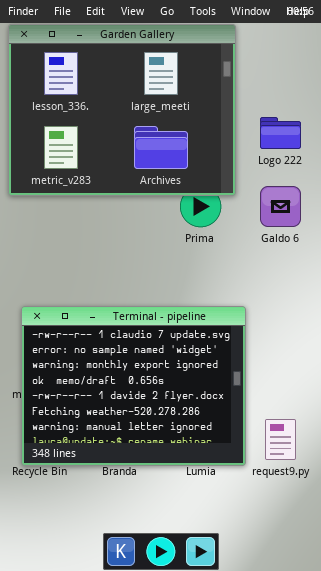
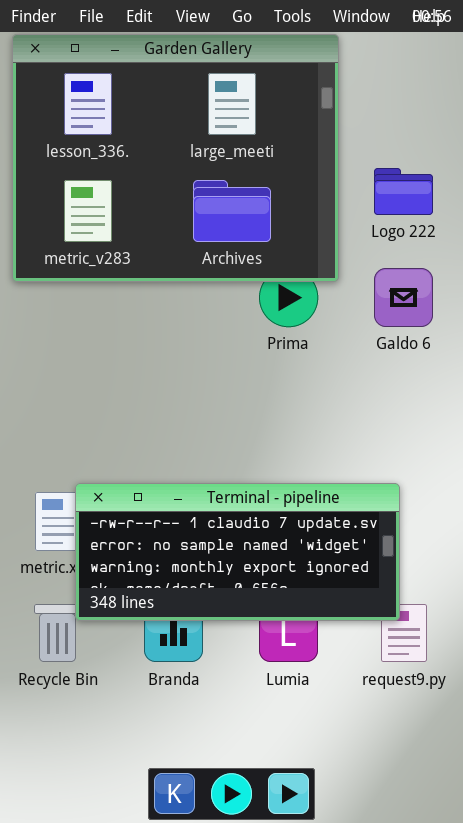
Terminal - pipeline: [21,306,246,466] -> [75,483,400,621], moved, resized

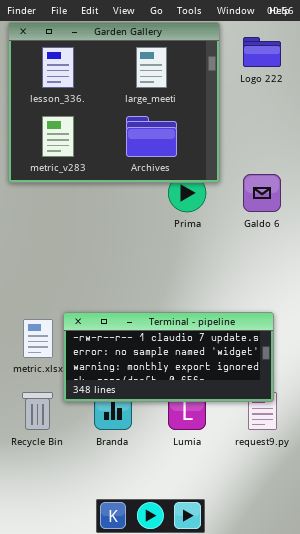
Logo 222: [374,168,433,215] -> [243,37,281,67], moved
Terminal - pipeline: [75,483,400,621] -> [63,312,274,402], moved

